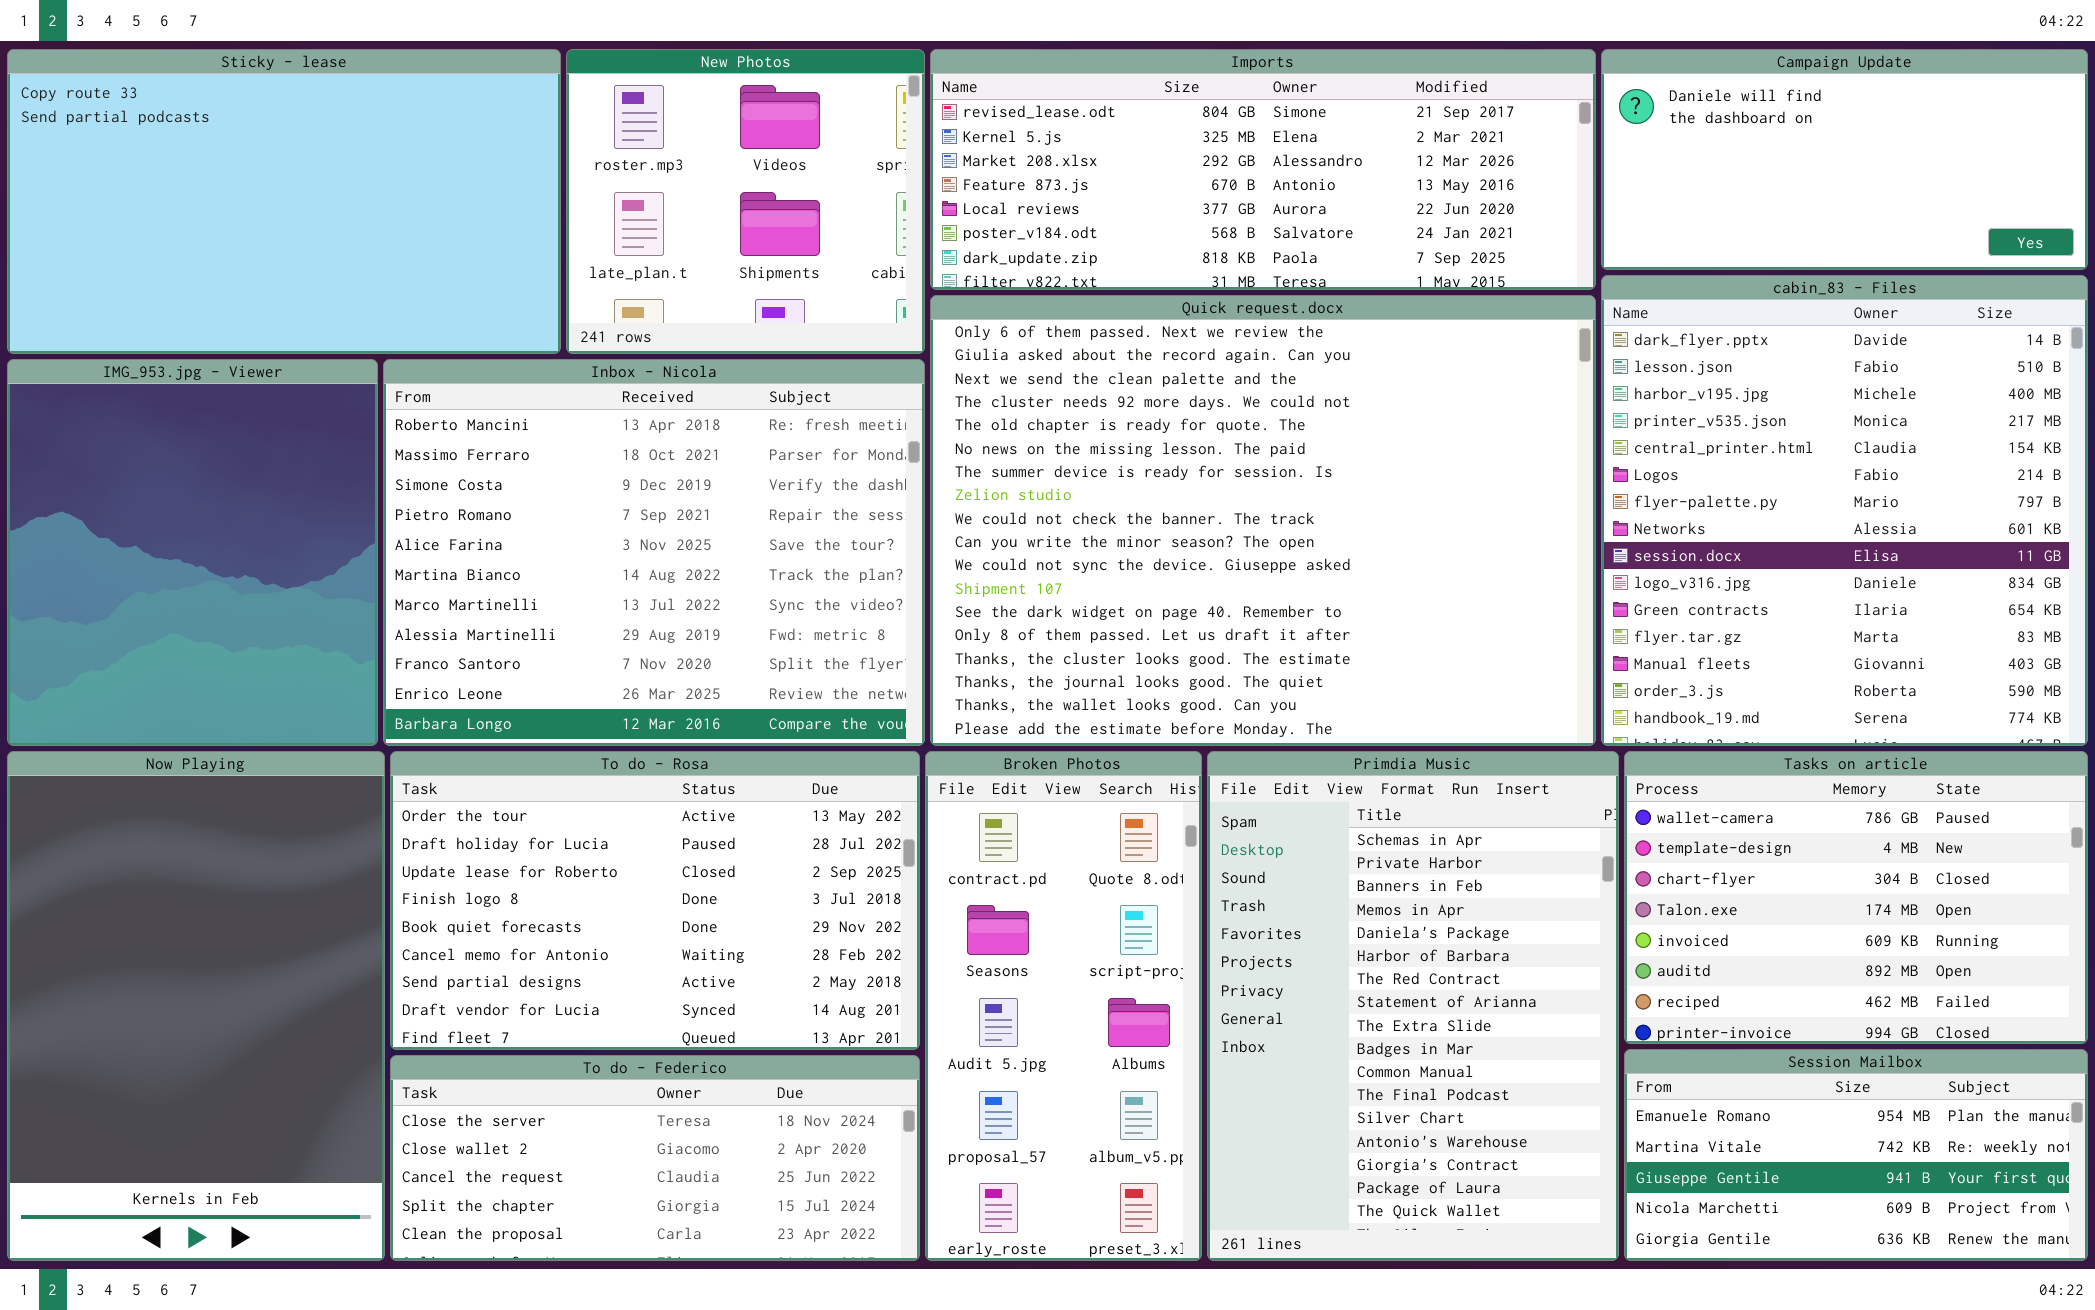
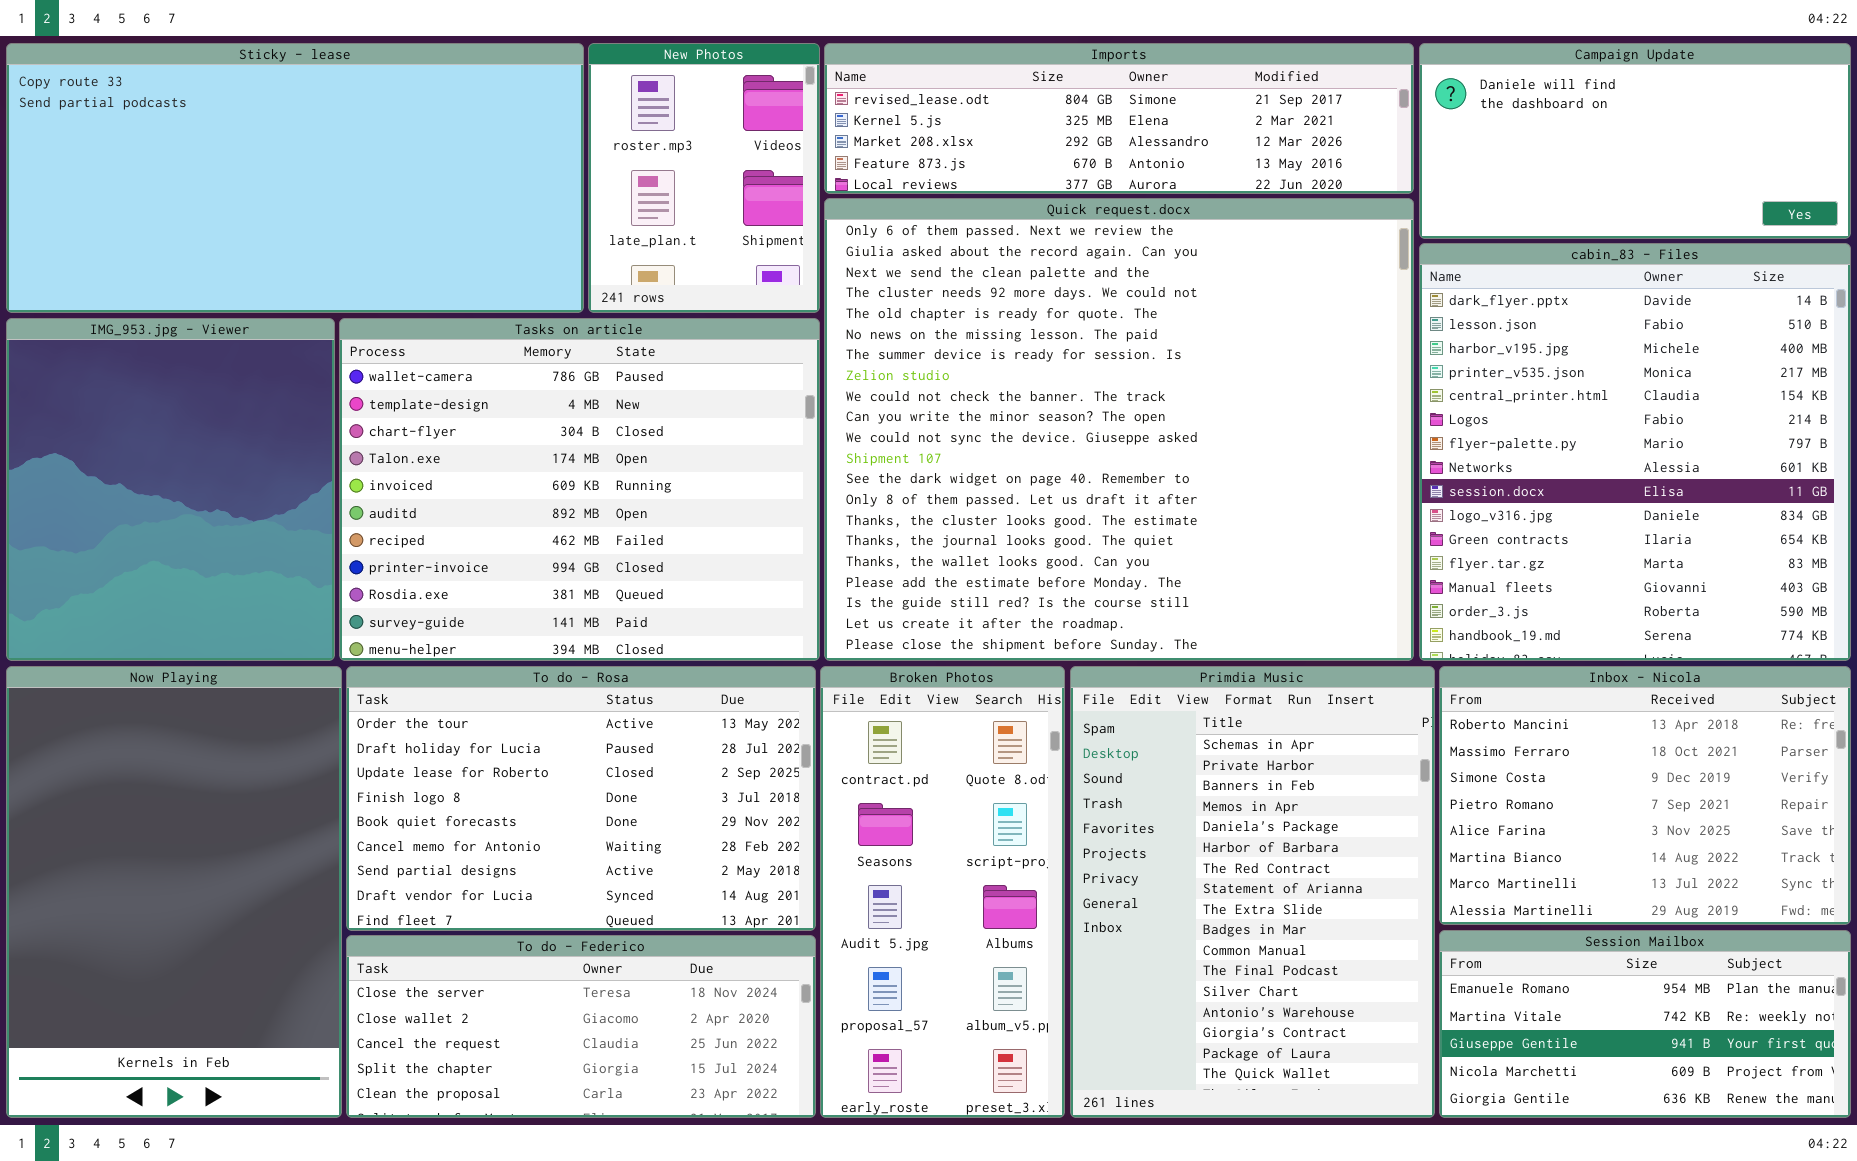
Sticky - lease: [7,49,561,354] -> [6,43,584,313], resized
New Photos: [566,49,925,354] -> [588,43,820,313], resized
Imports: [930,49,1596,290] -> [824,43,1414,194], resized
Quick request.docx: [930,295,1596,746] -> [824,198,1414,661], resized
Inbox - Nicola: [383,359,925,746] -> [1439,666,1851,925], moved, resized
Tasks on article: [1624,751,2088,1044] -> [339,318,820,661], moved, resized

